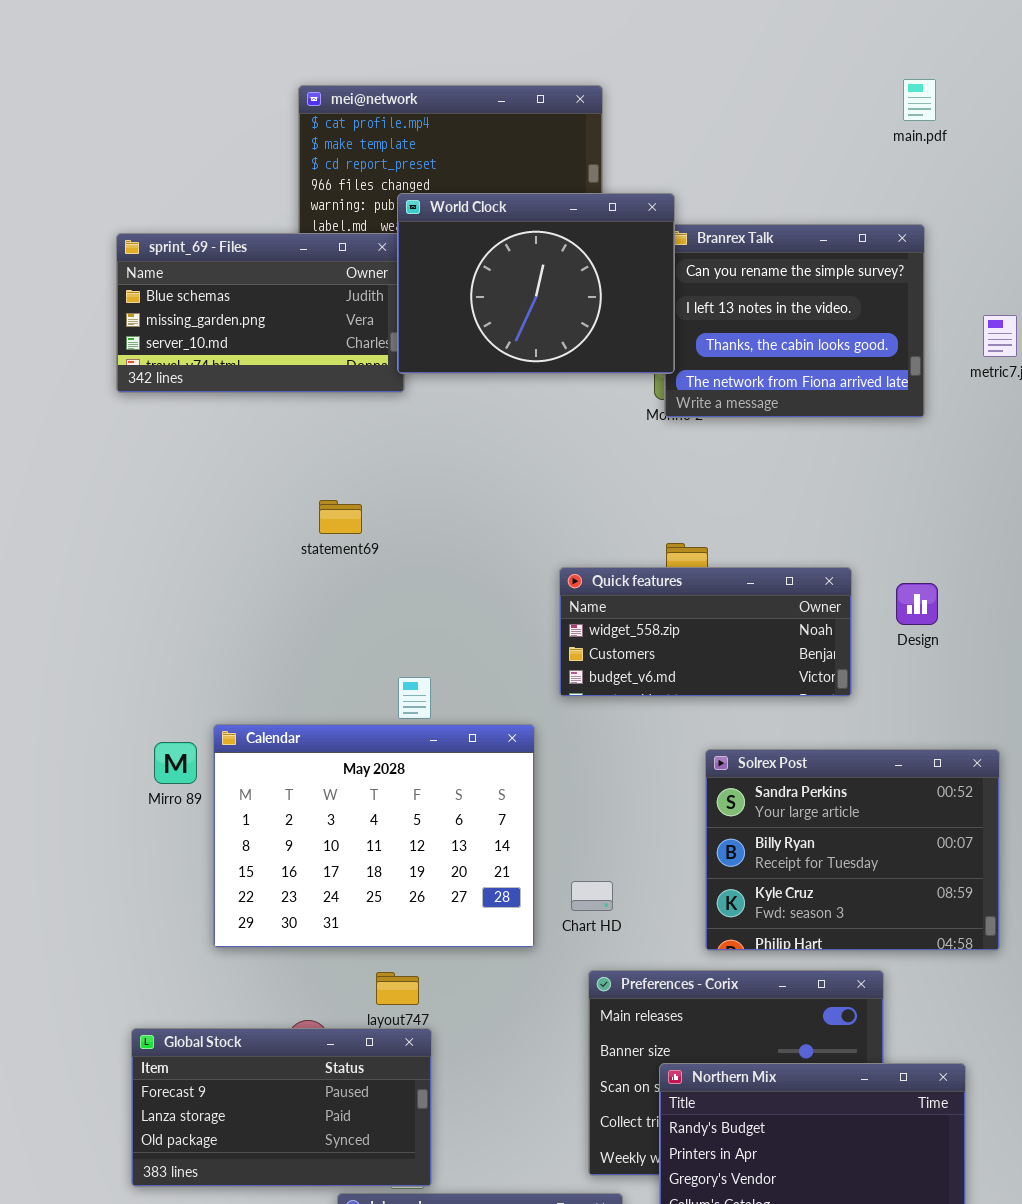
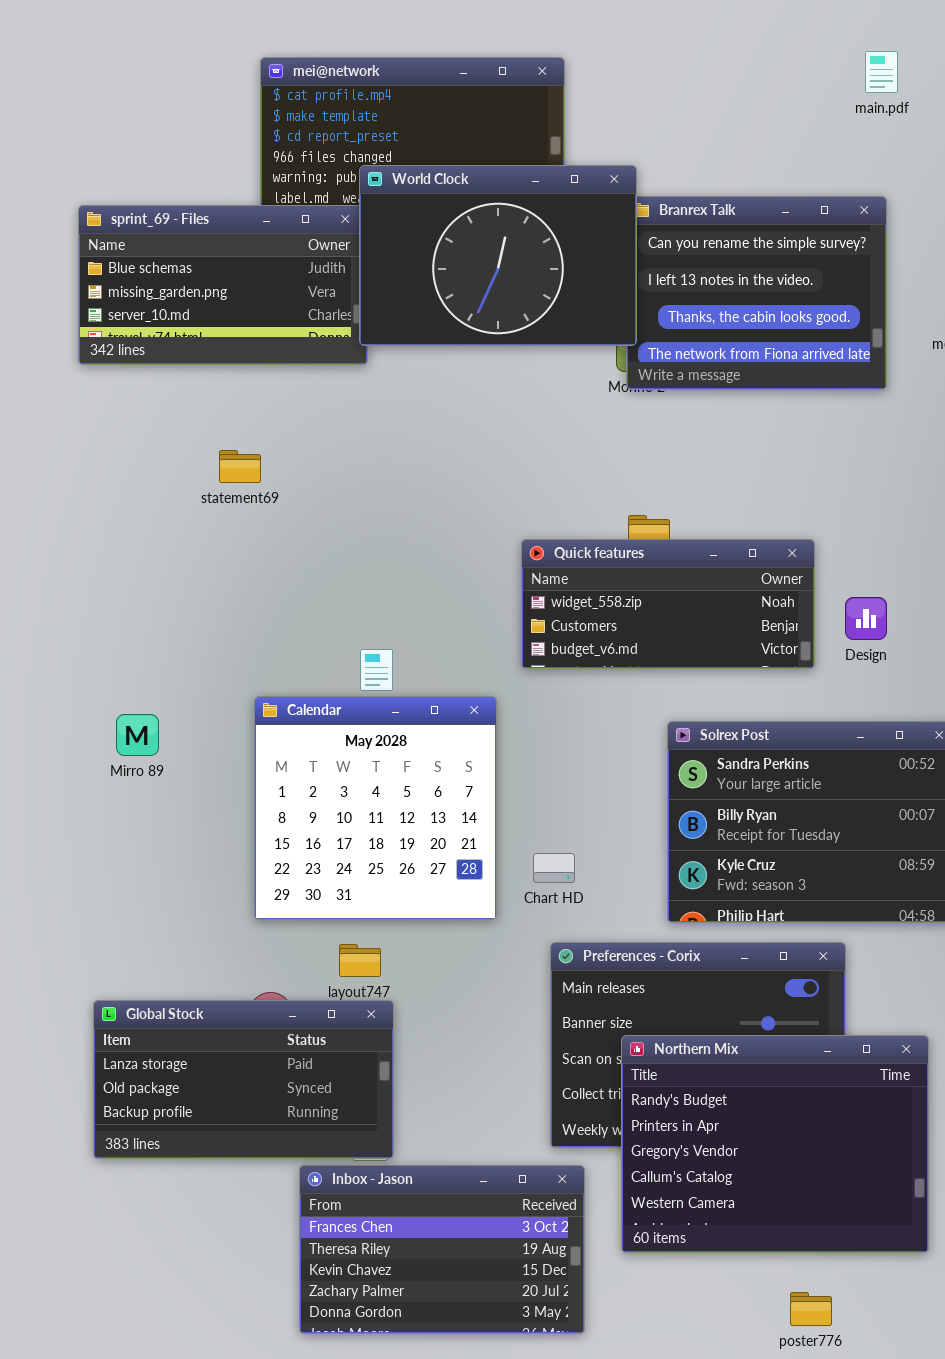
statement69: [319,500,362,534] -> [219,450,261,483], moved
Design: [896,583,938,625] -> [845,597,887,640], moved
Calendar: [213,724,535,948] -> [254,696,497,920], resized
Global Stock: [131,1028,432,1187] -> [93,1000,394,1159], scrolled down 1 row

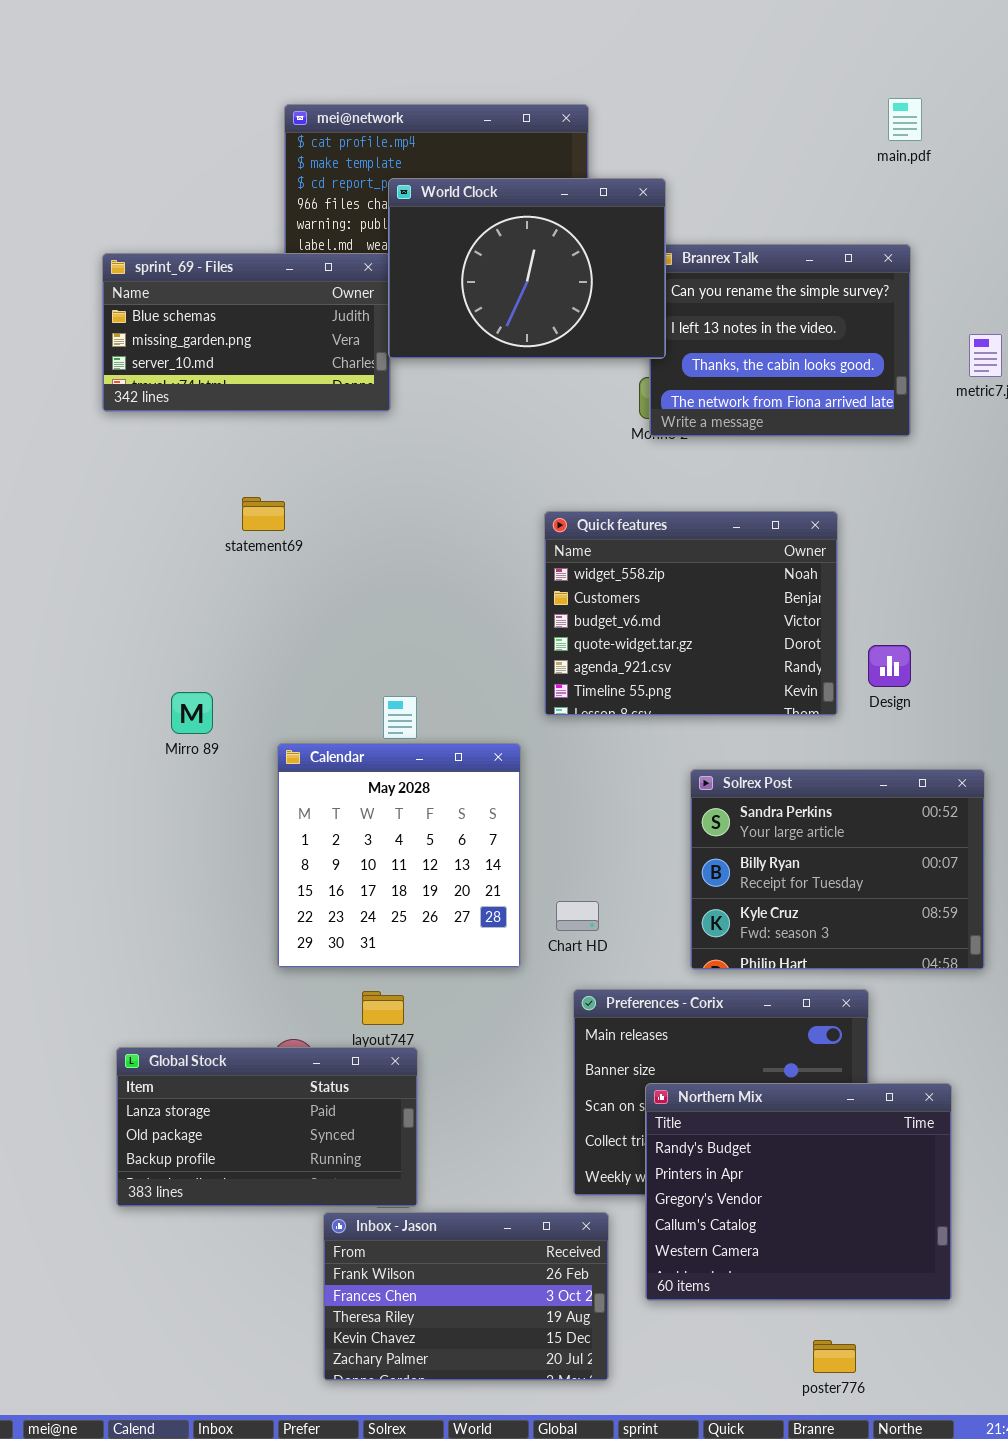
World Clock: [359,165,637,346] -> [388,178,666,359], moved
Quick features: [521,539,815,669] -> [544,511,838,716], resized
Mirro 89: [116,714,159,756] -> [171,692,213,734], moved
Inbox - Jason: [299,1165,585,1334] -> [323,1212,609,1381], scrolled up 1 row

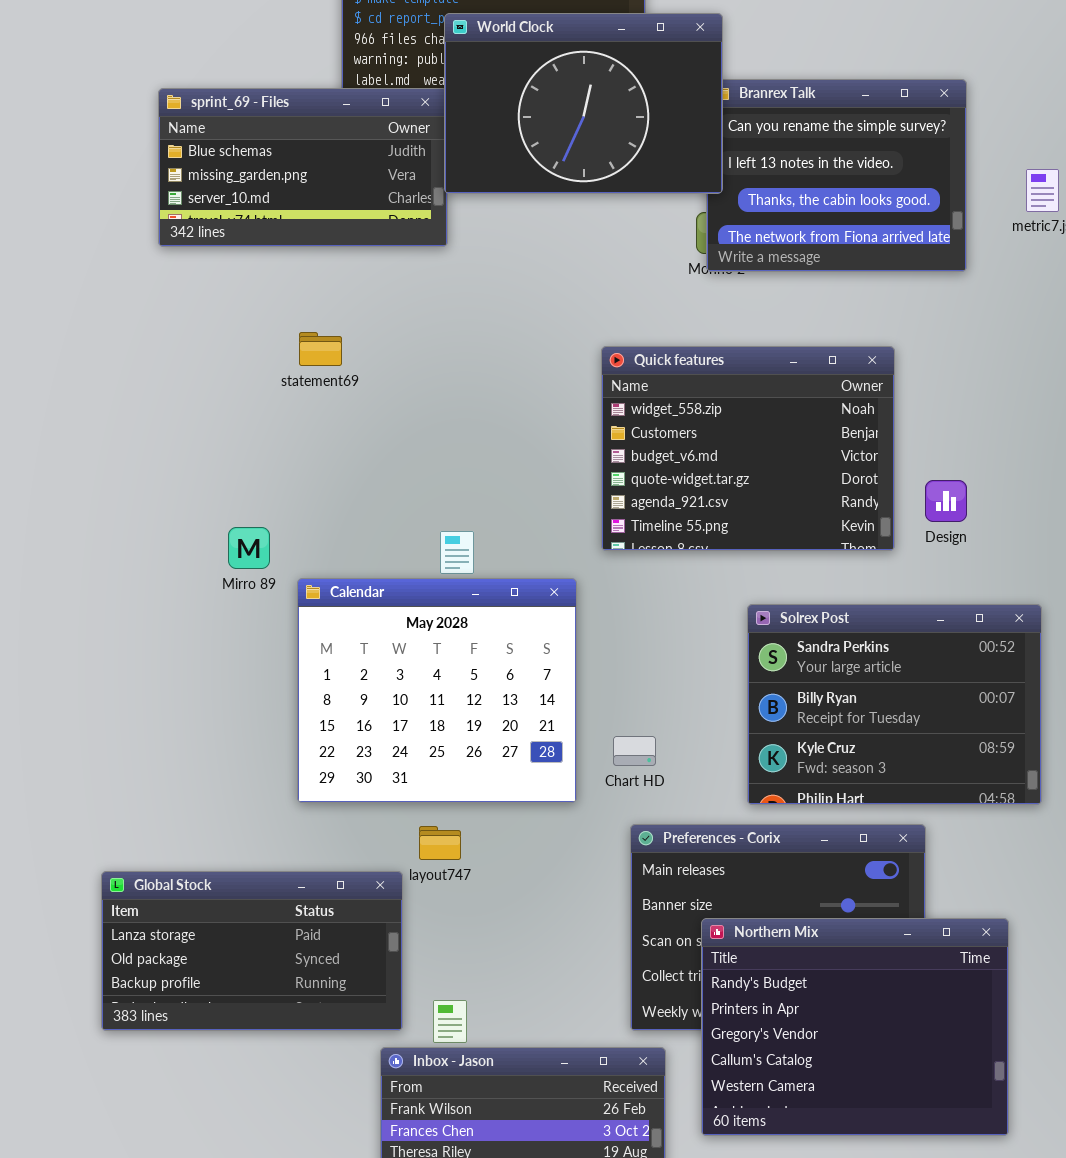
Calendar: [277,743,521,968] -> [297,578,577,803], resized
Global Stock: [116,1047,418,1207] -> [101,871,403,1031], moved

